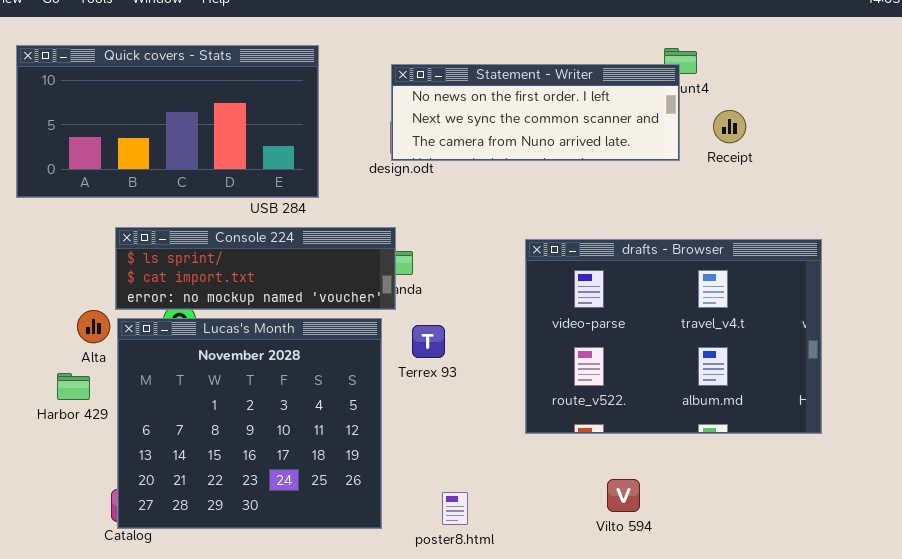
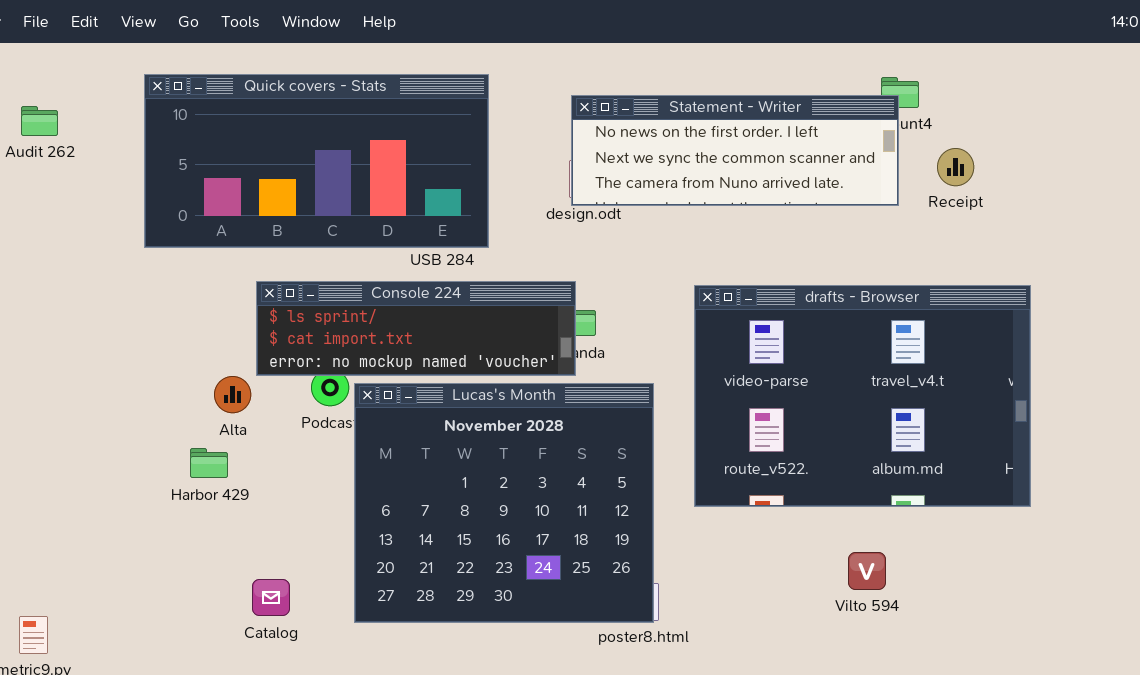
drafts - Browser: [525,239,822,434] -> [694,285,1031,507], moved
Lucas's Month: [117,318,382,529] -> [354,383,654,623], moved
Vilto 594: [607,479,640,512] -> [848,552,886,590], moved

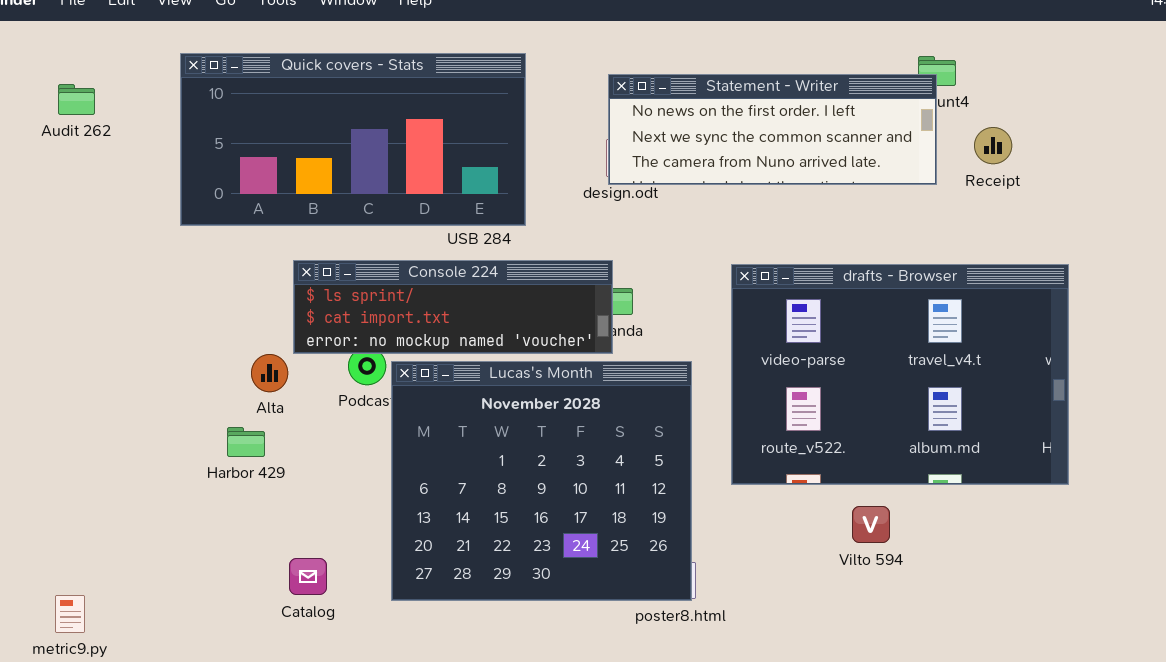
Vilto 594: [848,552,886,590] -> [852,506,890,543], moved

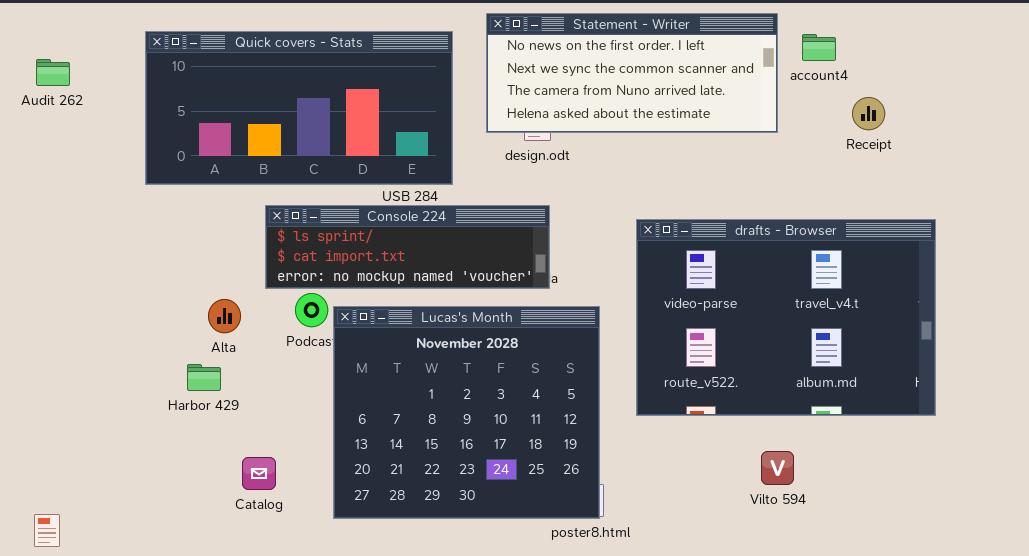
Statement - Writer: [608,74,937,185] -> [486,13,778,133], moved, resized
Console 224: [293,260,613,354] -> [265,205,550,289], moved
Vilto 594: [852,506,890,543] -> [761,451,794,485], moved
Catalog: [289,558,327,595] -> [242,457,276,490], moved

